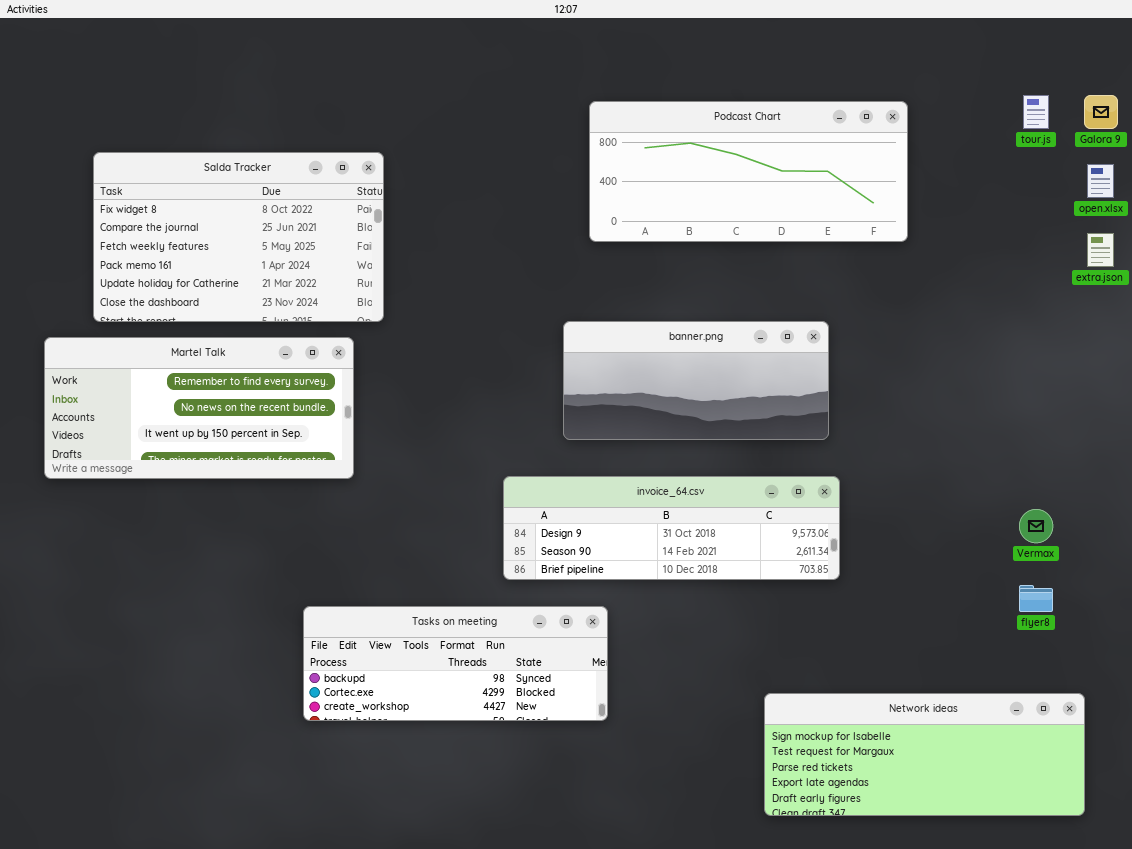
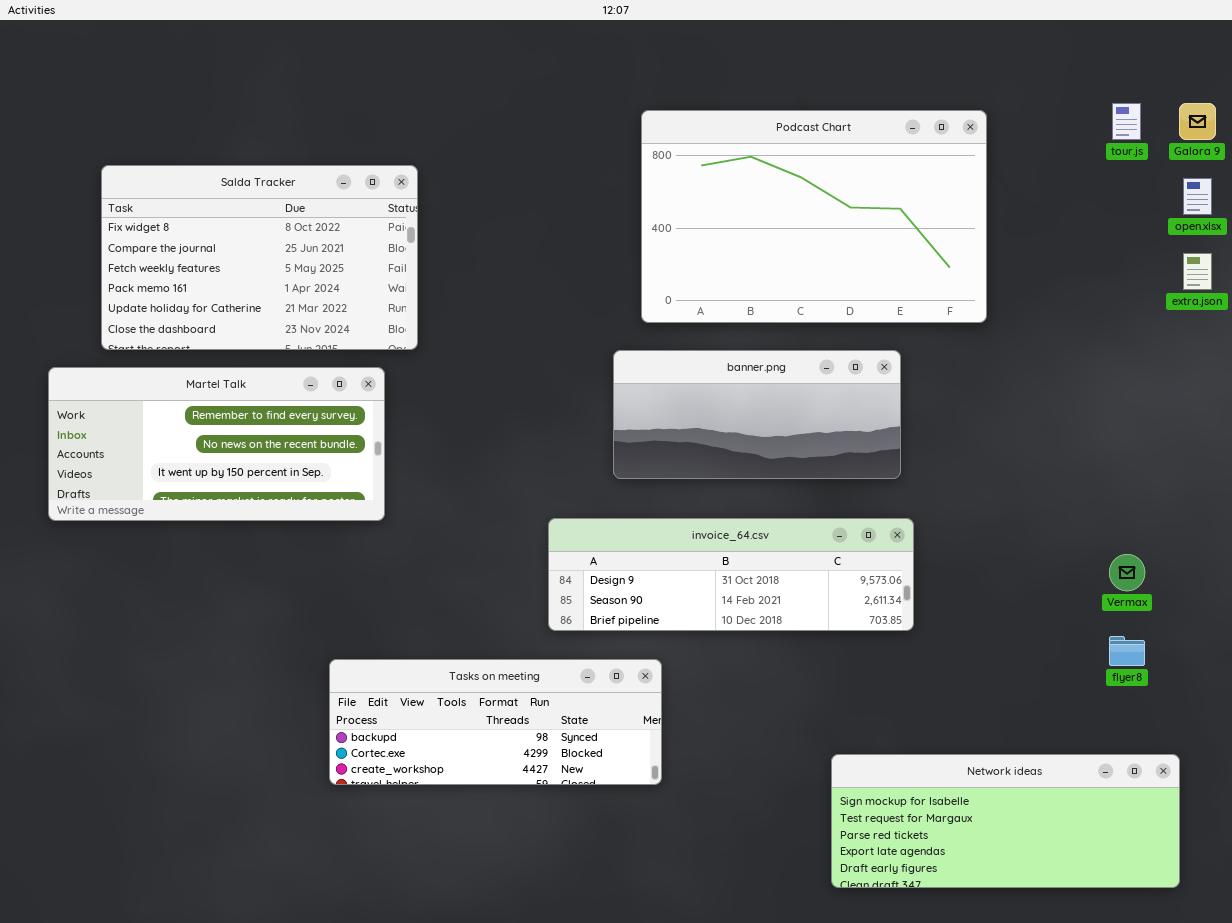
Podcast Chart: [589,101,908,242] -> [641,110,987,323], resized

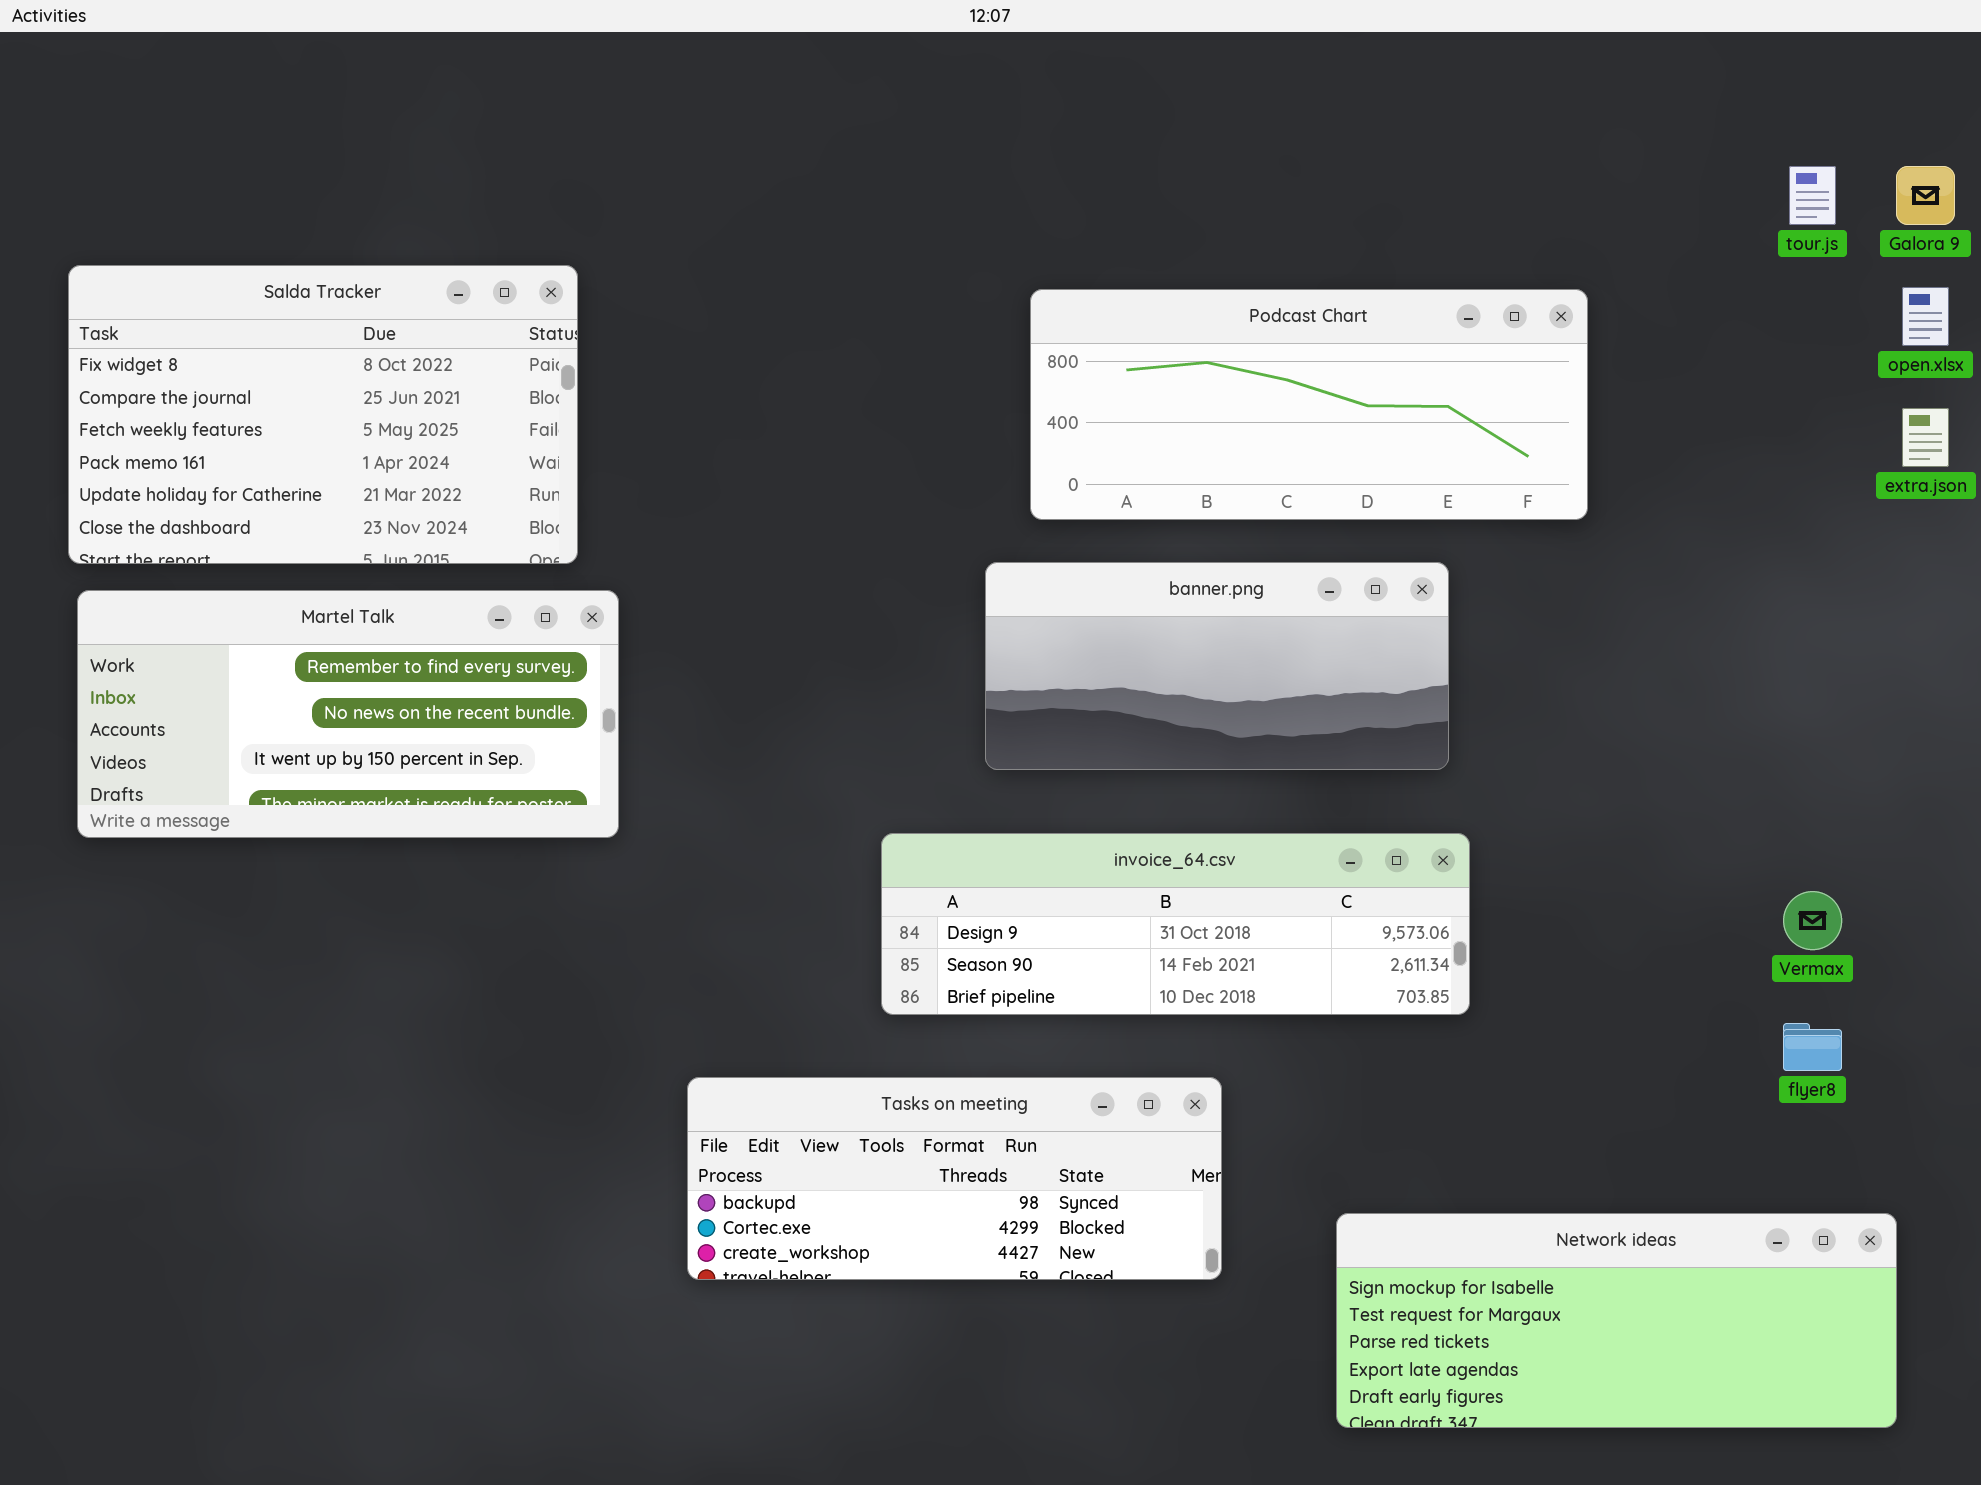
Podcast Chart: [641,110,987,323] -> [1030,289,1588,520], resized
Salda Tracker: [101,165,418,350] -> [68,265,578,564], moved
Tasks on meeting: [329,659,662,785] -> [687,1077,1222,1280], moved

